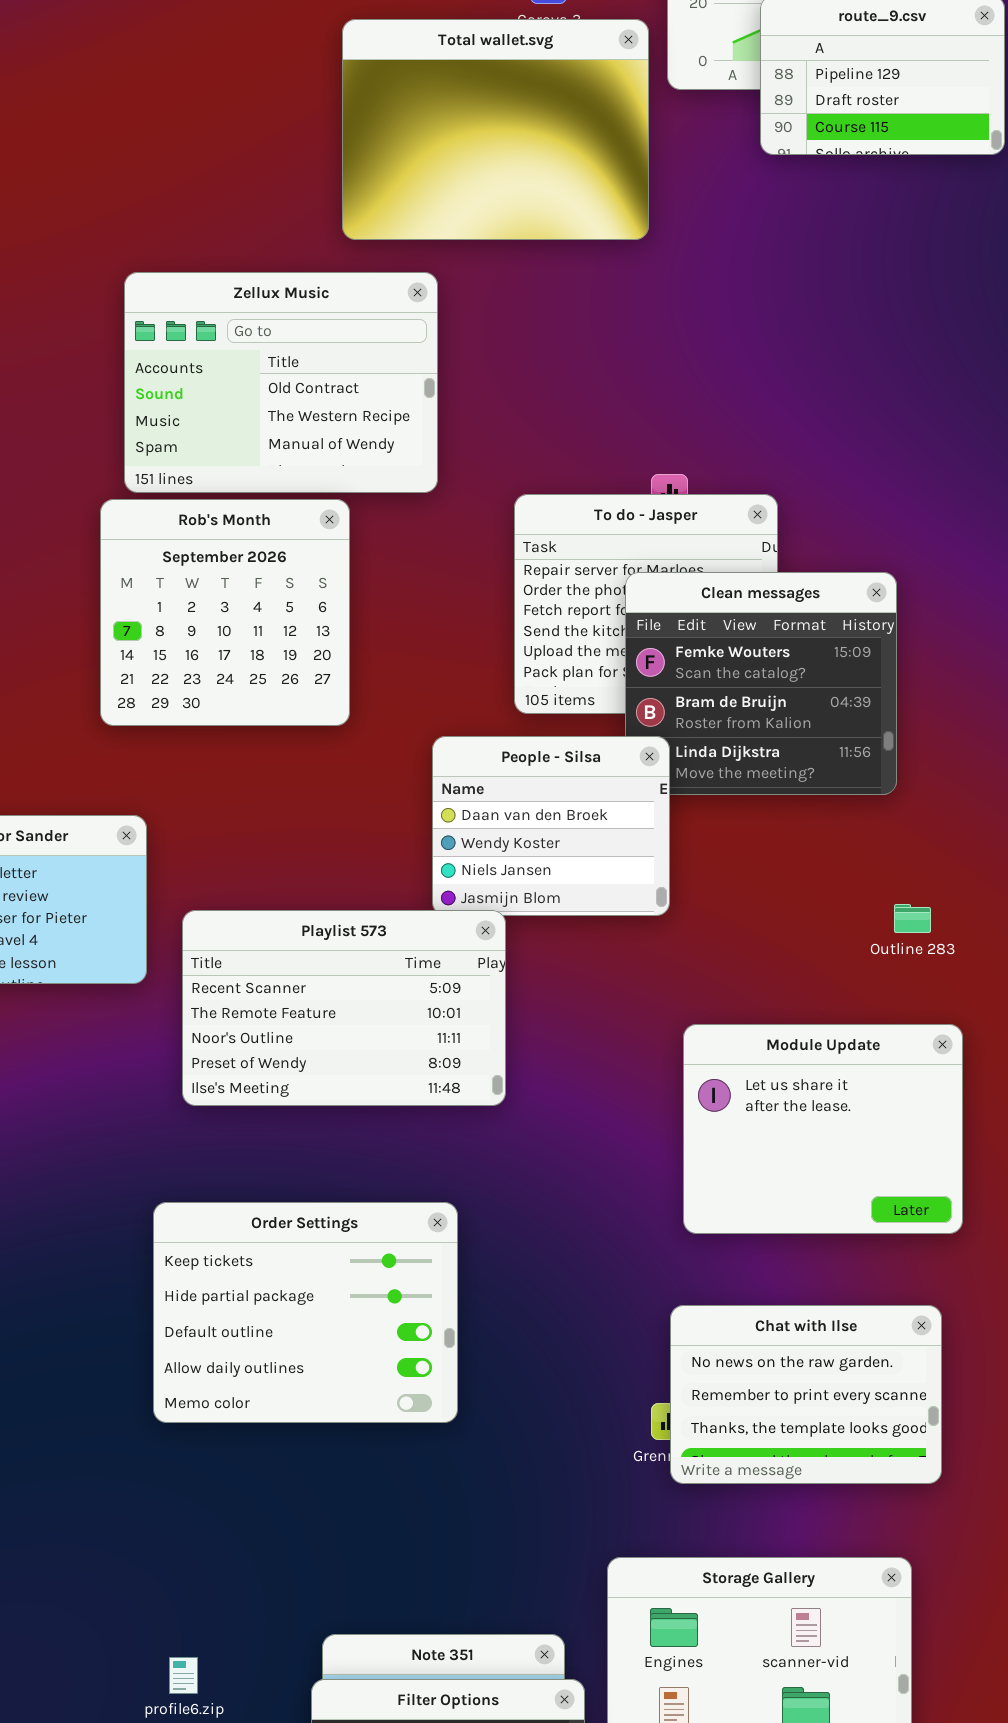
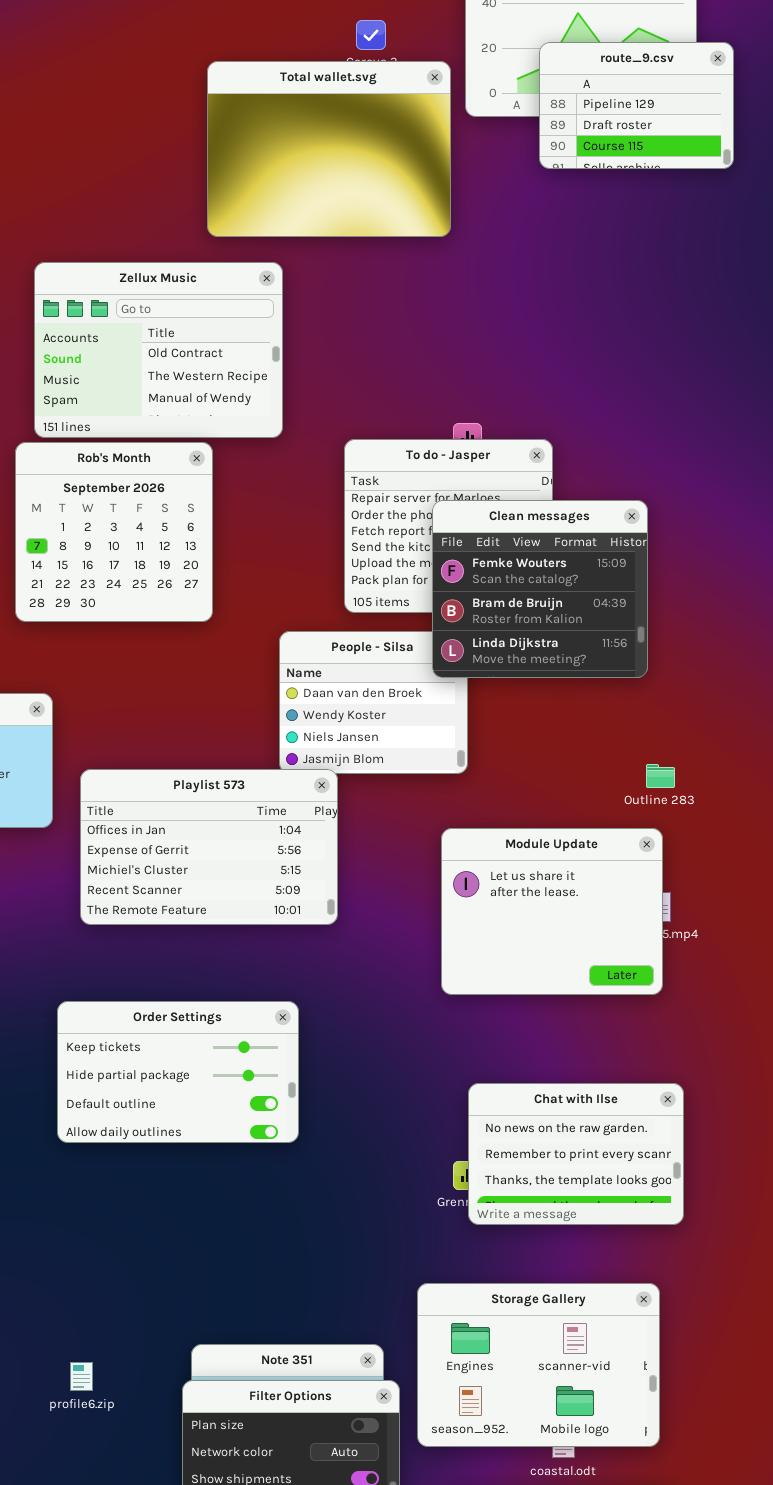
Clean messages: [625,572,897,795] -> [432,500,648,678], raised
Playlist 573: [182,910,506,1106] -> [80,769,338,925], scrolled up 3 rows
Module Update: [683,1024,963,1234] -> [441,828,663,995], moved
Order Settings: [153,1202,458,1423] -> [57,1001,299,1143], resized

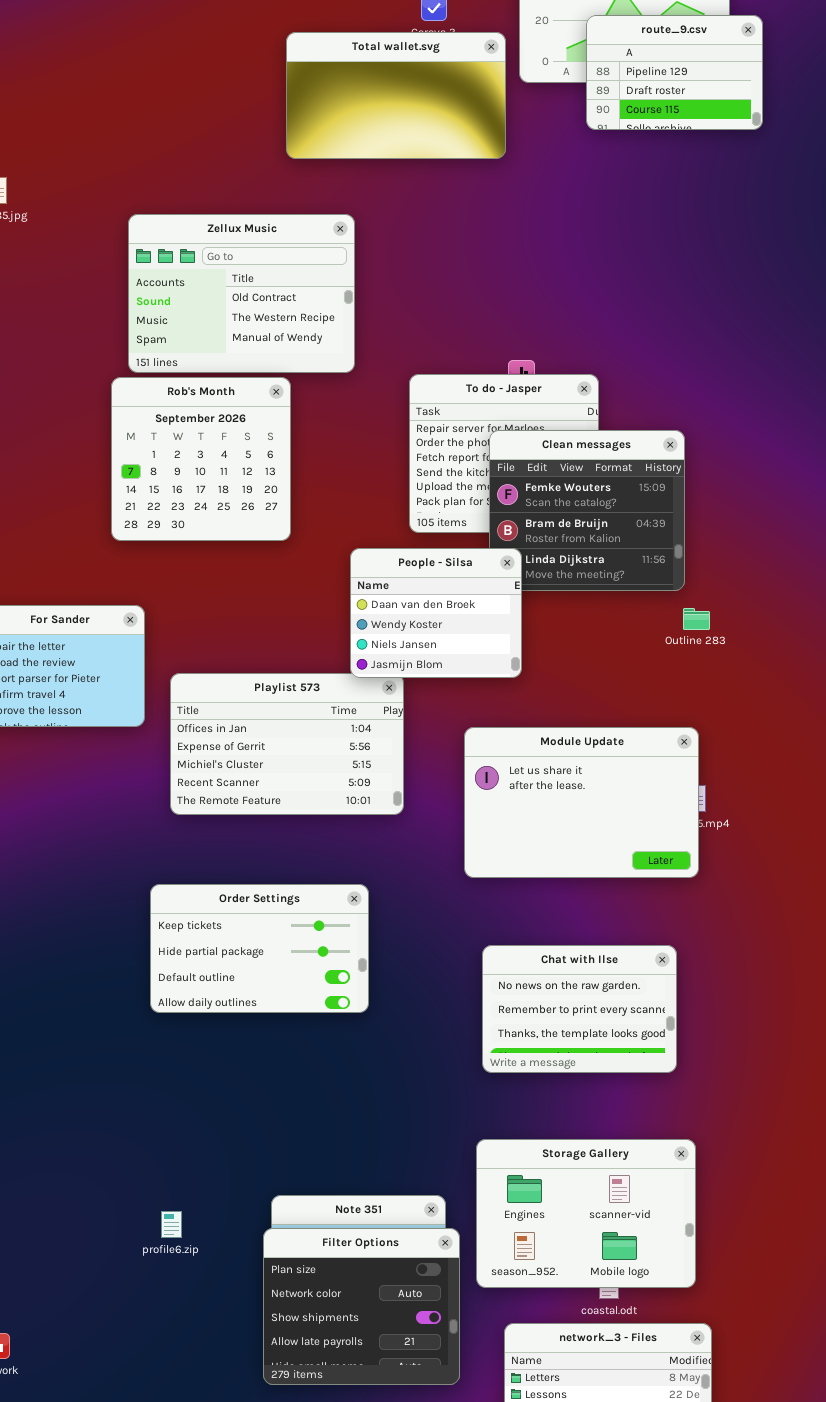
Total wallet.svg: [207,61,451,237] -> [286,32,506,159], resized
People - Silsa: [279,631,468,774] -> [350,548,522,678], raised
Outline 283: [646,764,675,788] -> [683,608,710,630], moved
Module Update: [441,828,663,995] -> [464,727,699,878], resized
Chat with Ilse: [468,1083,684,1225] -> [482,945,677,1073], moved

